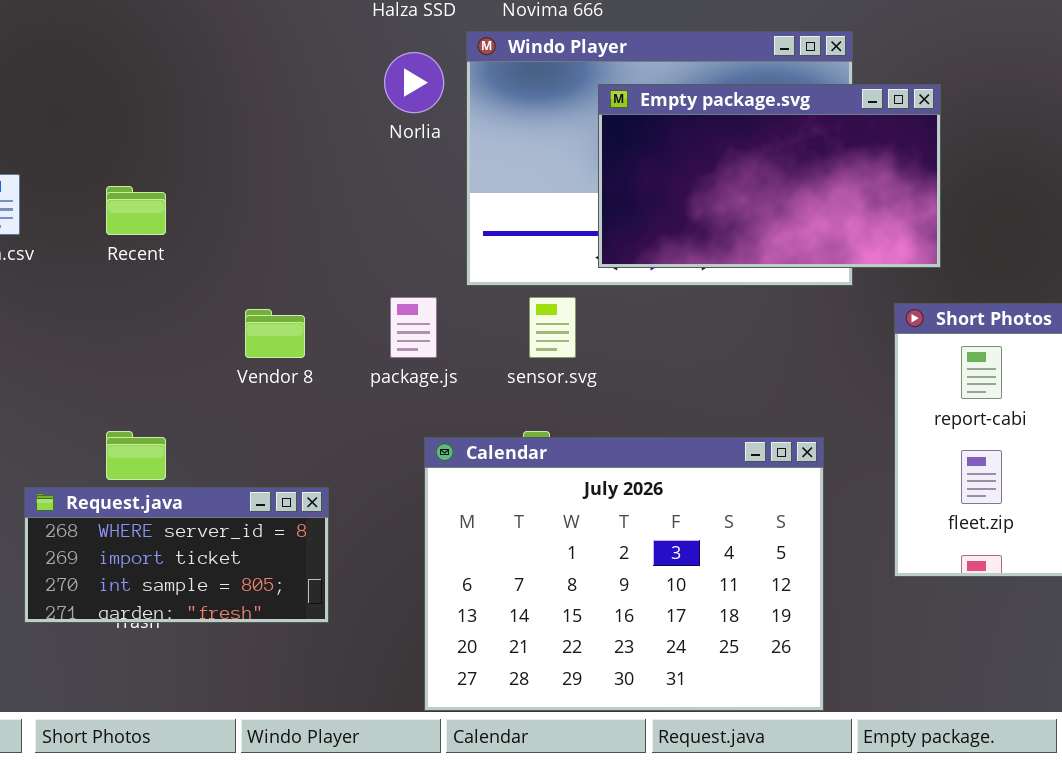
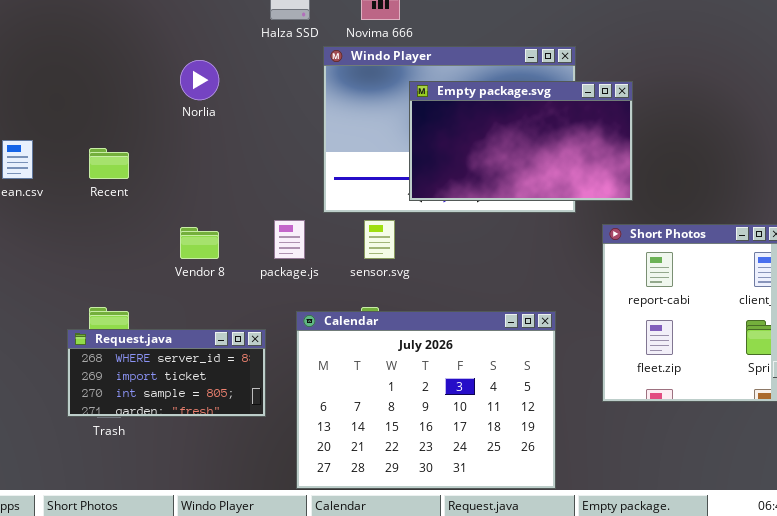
Norlia: [384,52,444,113] -> [180,60,219,100], moved
Request.java: [24,487,329,623] -> [67,329,266,417], moved

